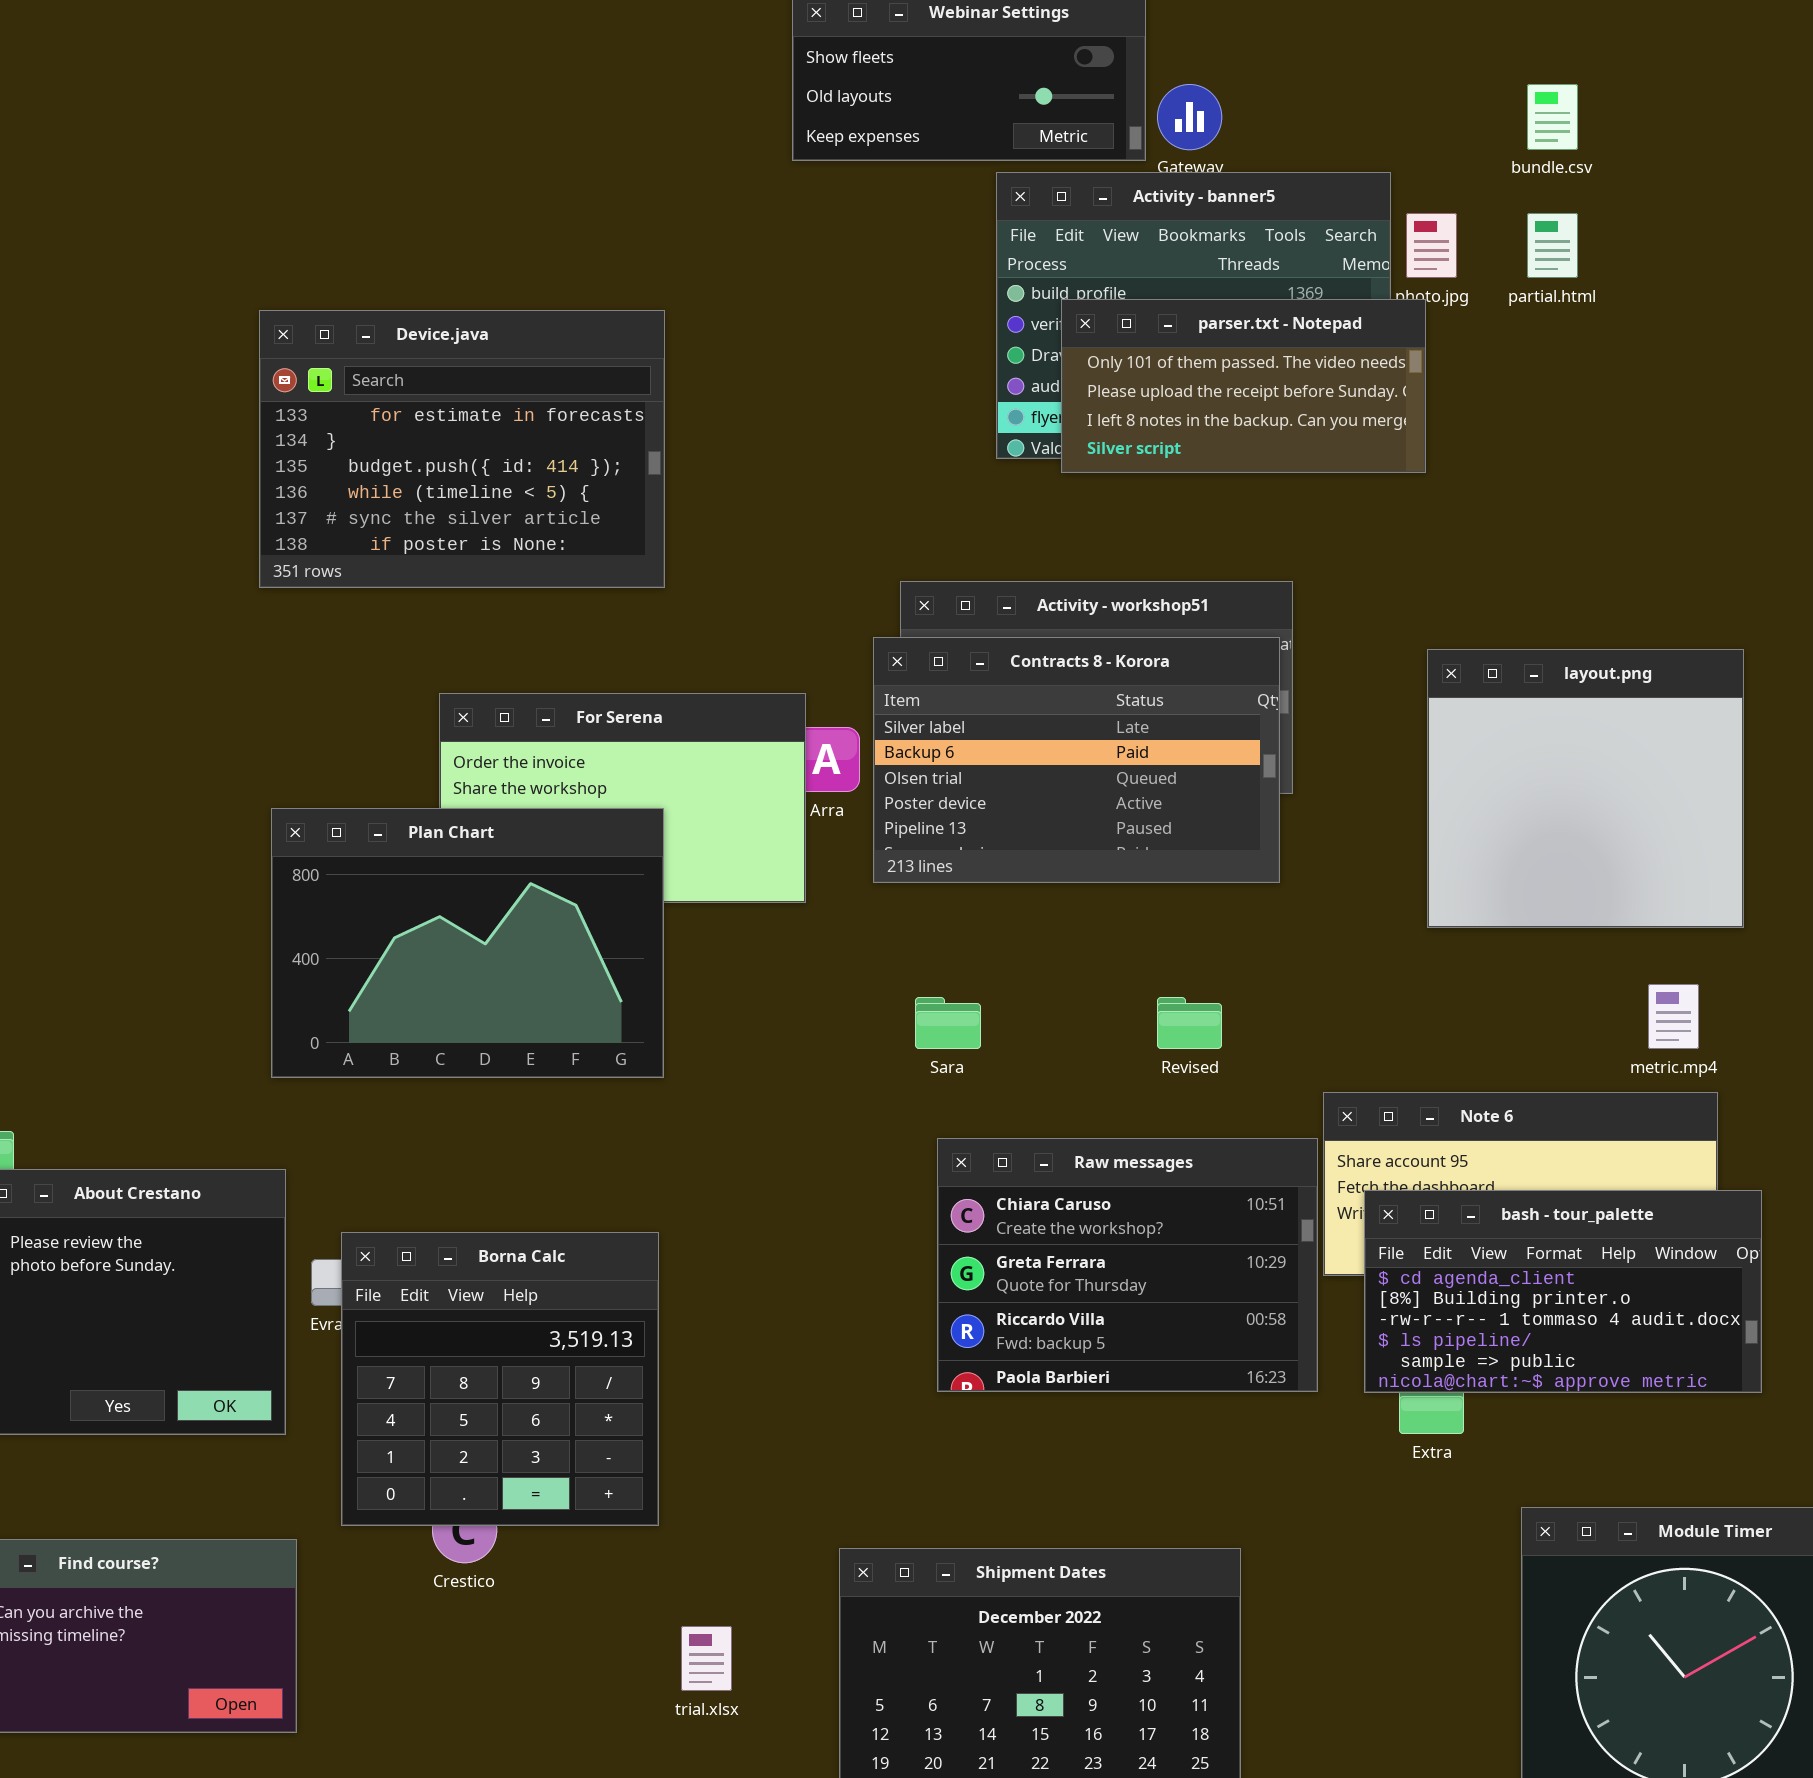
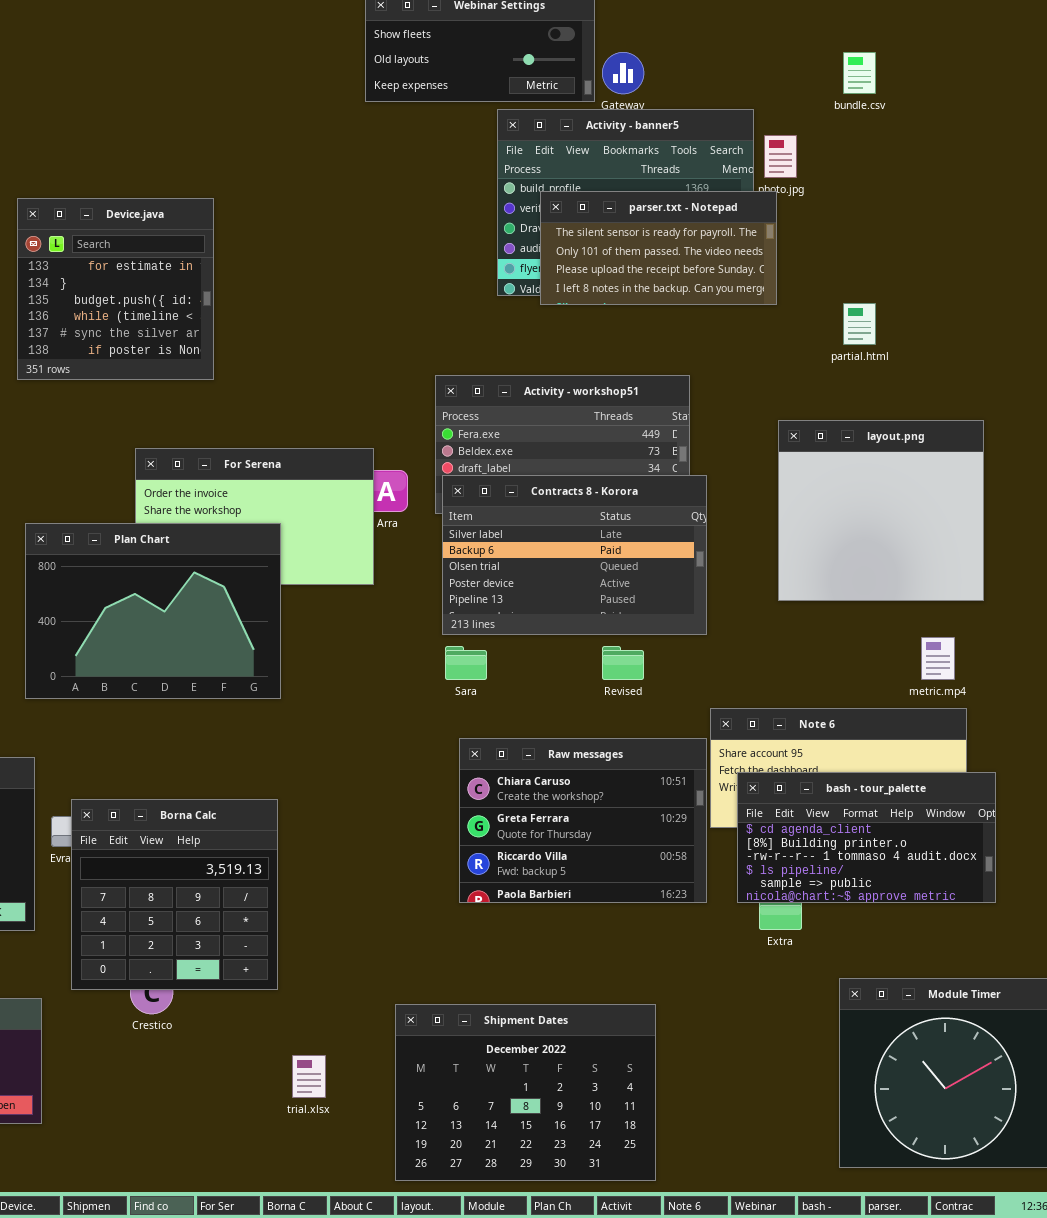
partial.html: [1527,213,1578,278] -> [843,303,876,345], moved
parser.txt - Notepad: [1061,299,1426,473] -> [540,191,777,305], scrolled up 1 row
Device.java: [259,310,665,588] -> [17,198,214,380], resized
Contracts 8 - Korora: [873,637,1280,883] -> [442,475,707,635], moved

